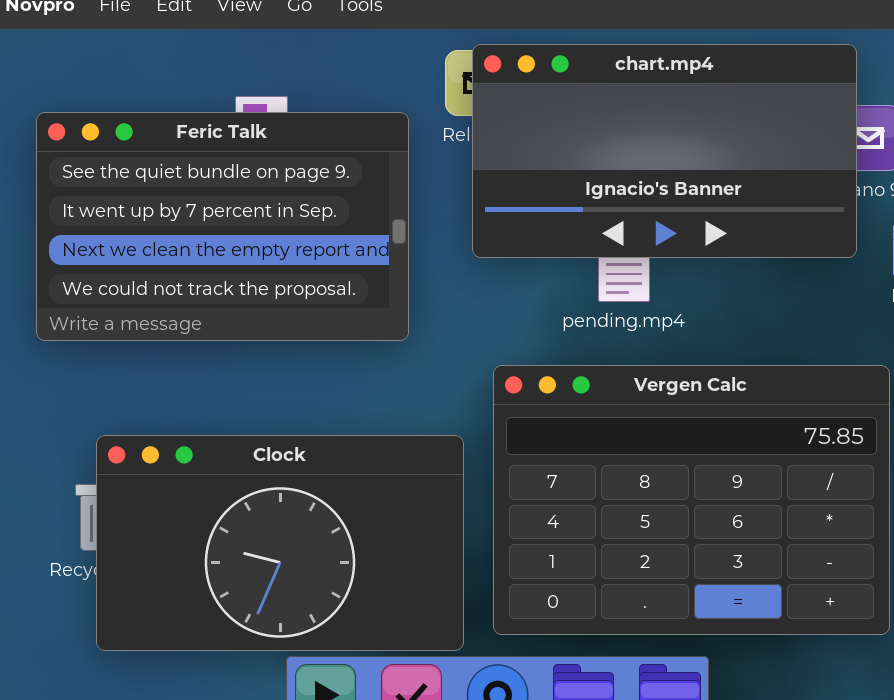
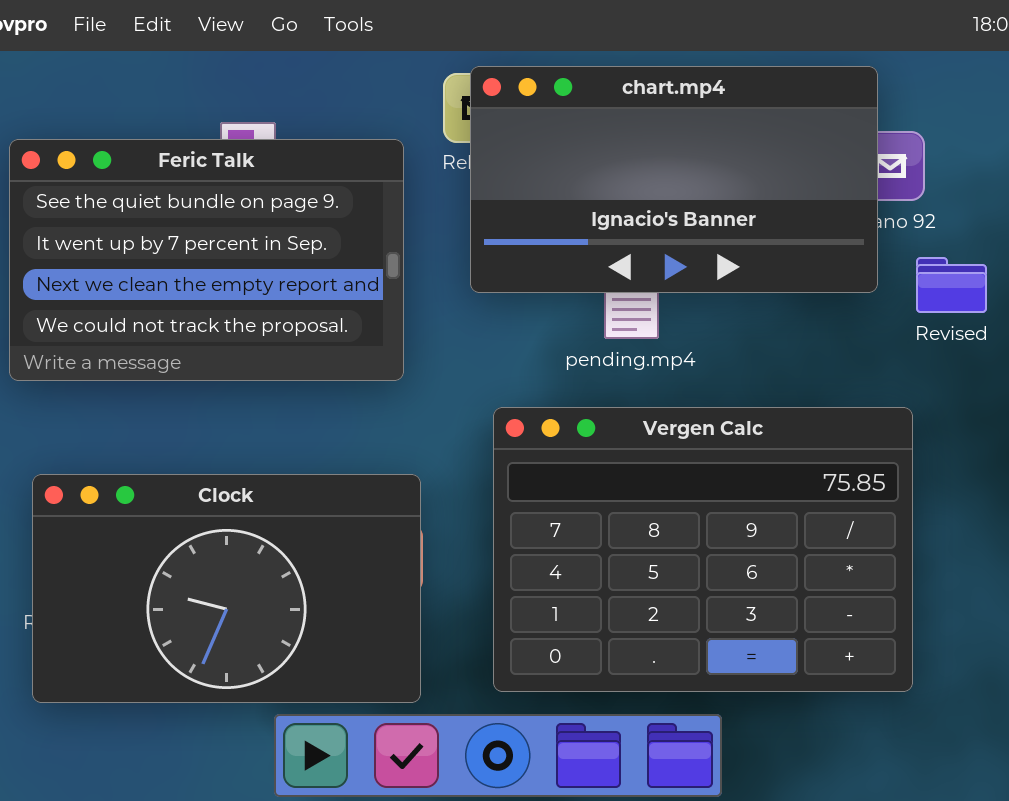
Clock: [96,435,464,651] -> [32,474,421,703], moved

